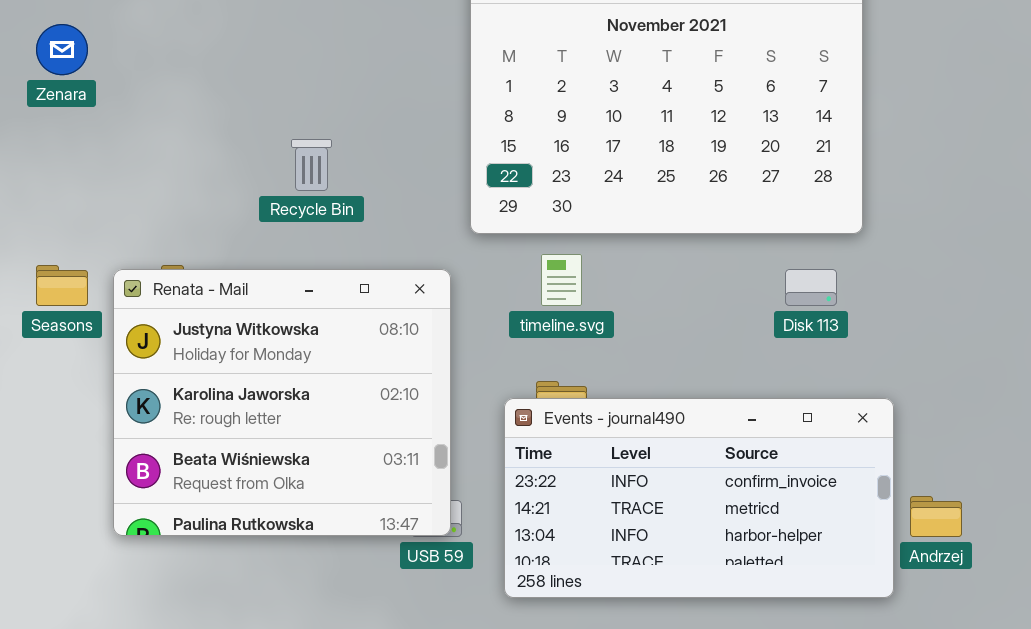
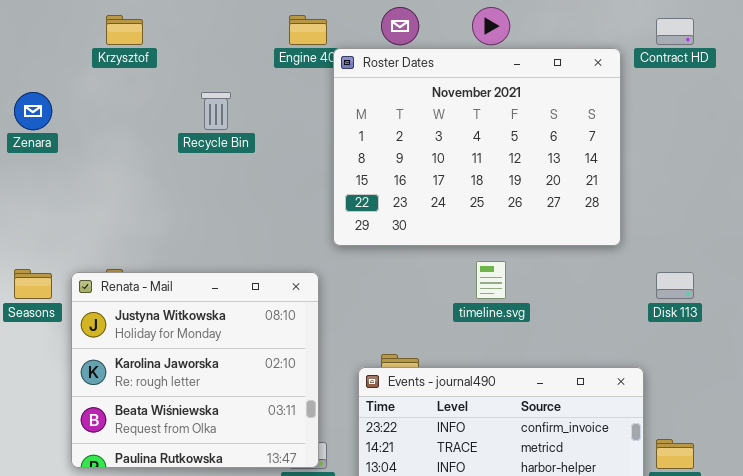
Recycle Bin: [291,139,332,191] -> [201,92,231,130], moved
timeline.svg: [541,254,582,306] -> [476,261,506,299], moved
Disk 113: [785,269,837,306] -> [656,272,694,299], moved

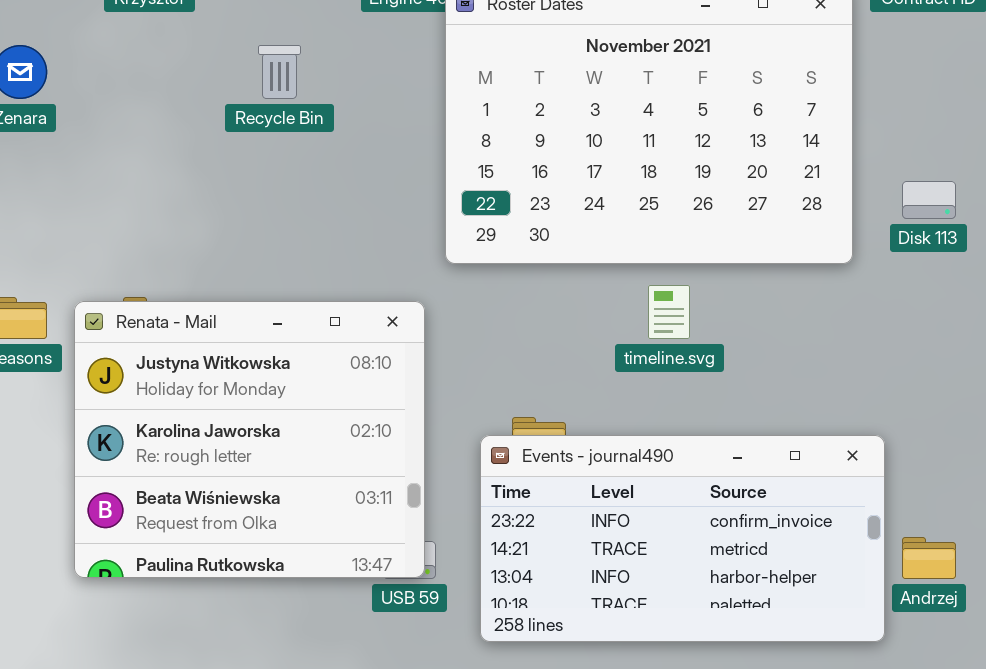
Disk 113: [656,272,694,299] -> [902,181,956,219], moved

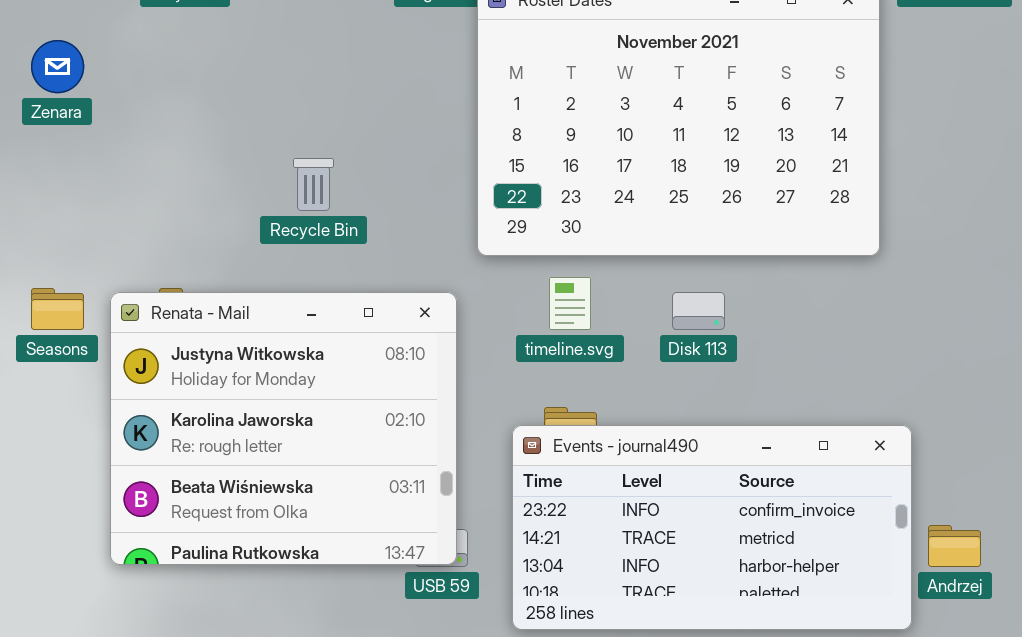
Recycle Bin: [258,45,301,99] -> [293,158,334,211], moved
Disk 113: [902,181,956,219] -> [672,292,725,330], moved
timeline.svg: [648,285,690,339] -> [549,277,591,330], moved

